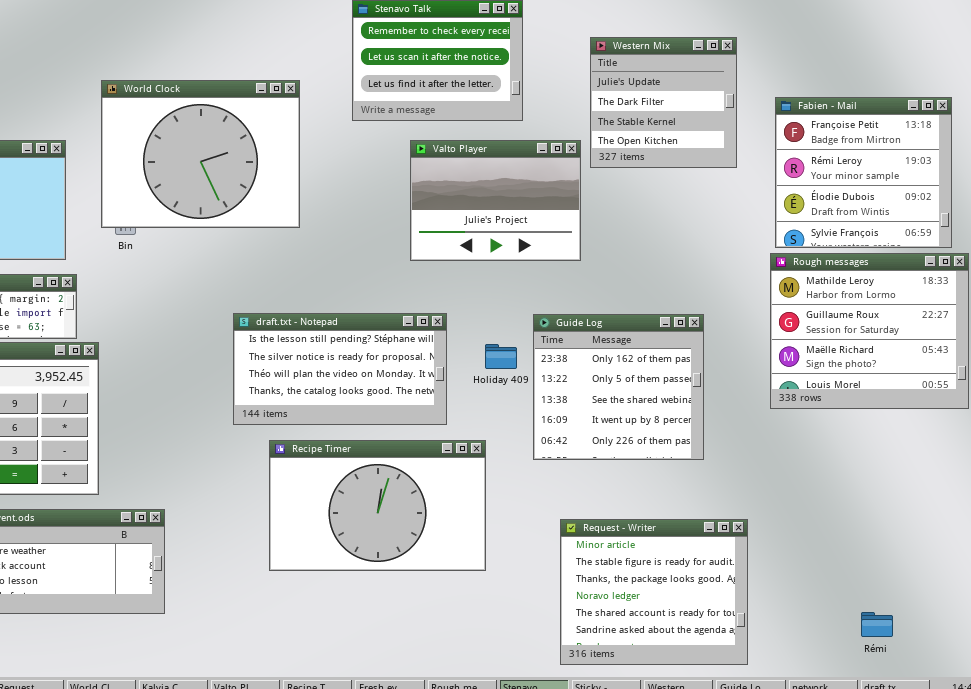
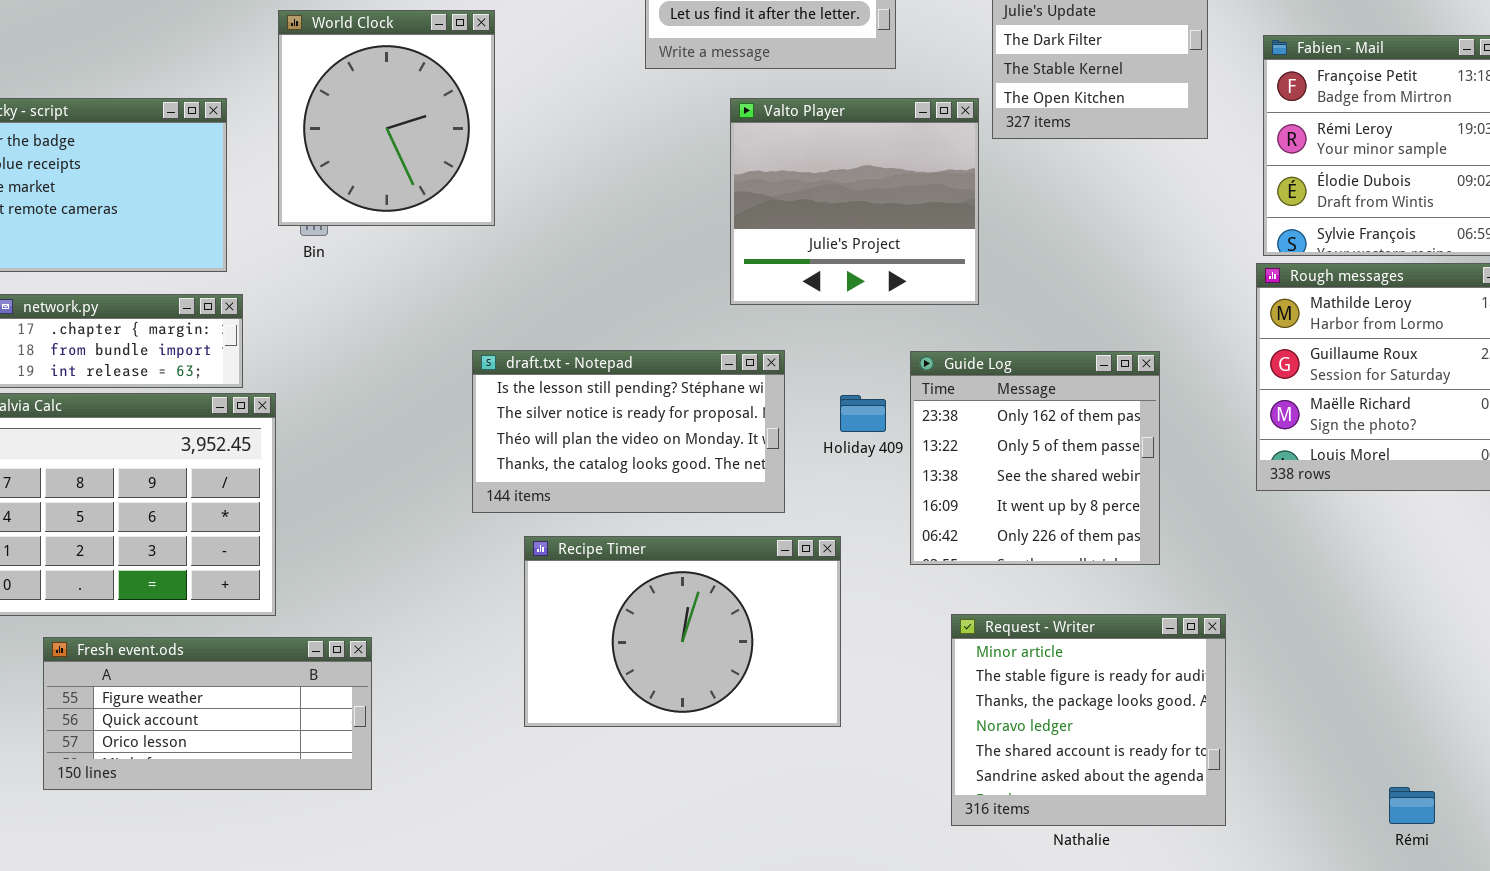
World Clock: [101,80,300,228] -> [278,10,495,226], resized
Valto Player: [410,140,581,261] -> [730,98,979,305], resized
Request - Writer: [560,519,748,665] -> [951,614,1226,826], moved

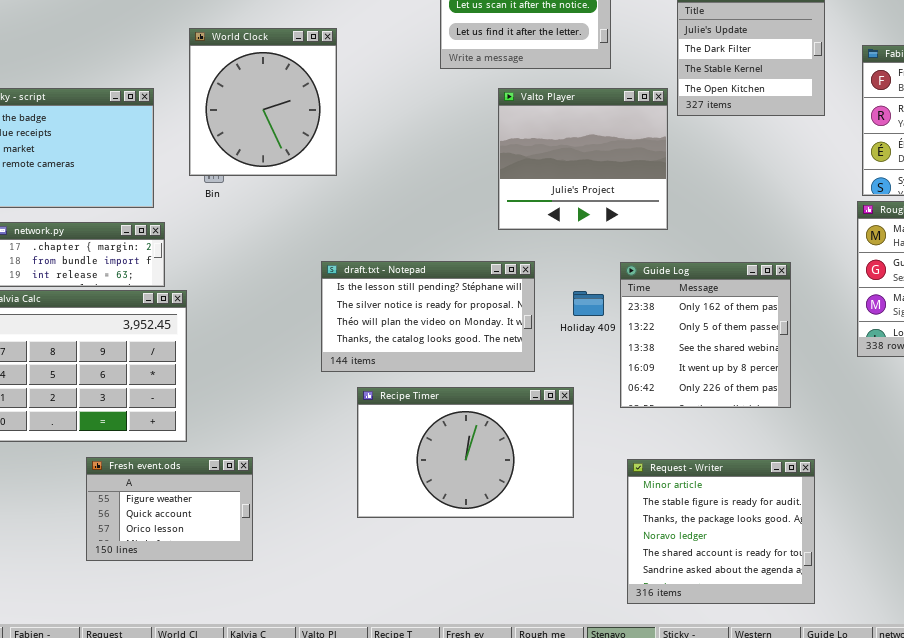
Request - Writer: [951,614,1226,826] -> [627,459,815,604], moved
Fresh event.ods: [43,637,372,790] -> [86,457,253,561], resized

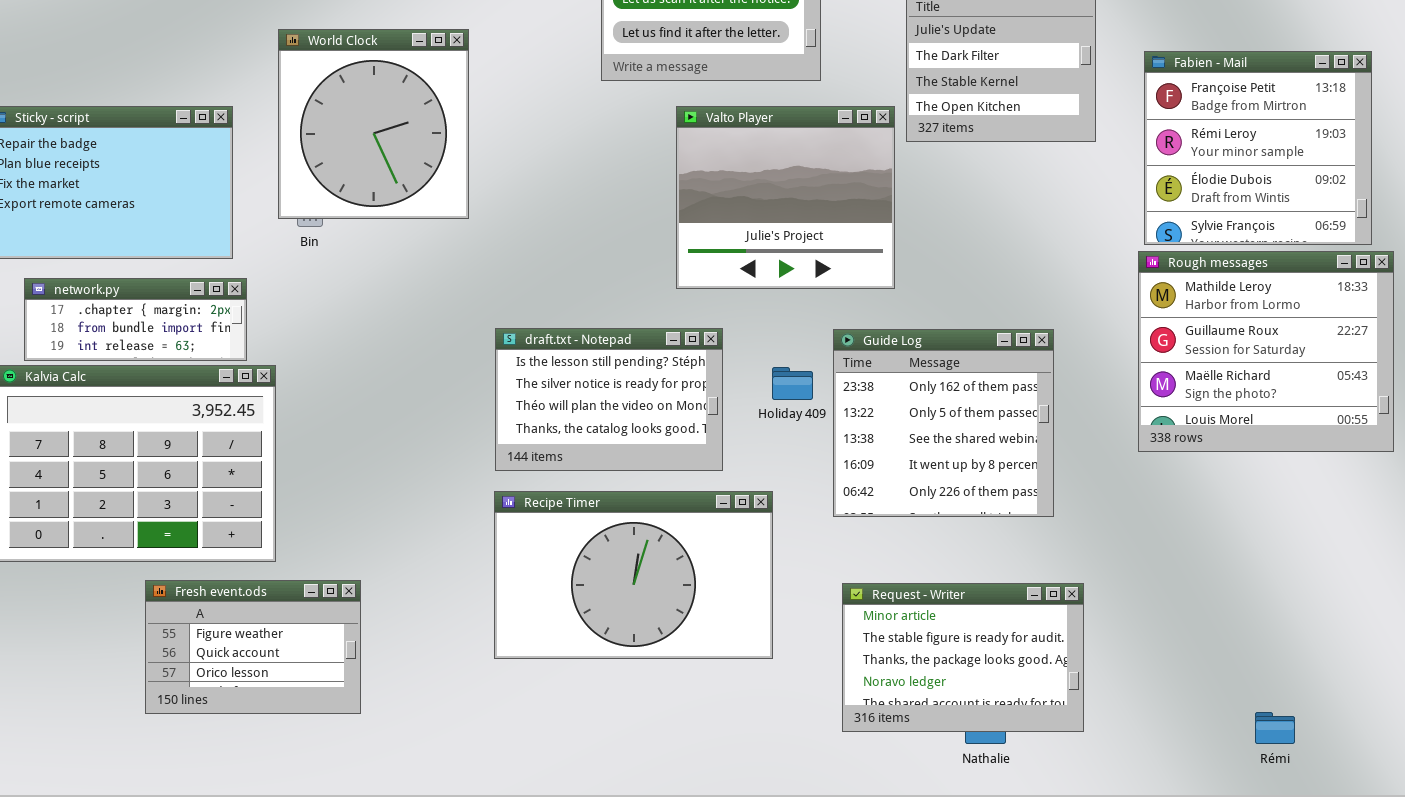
draft.txt - Notepad: [321,261,535,372] -> [495,328,723,471], resized
Request - Writer: [627,459,815,604] -> [842,583,1084,732], resized

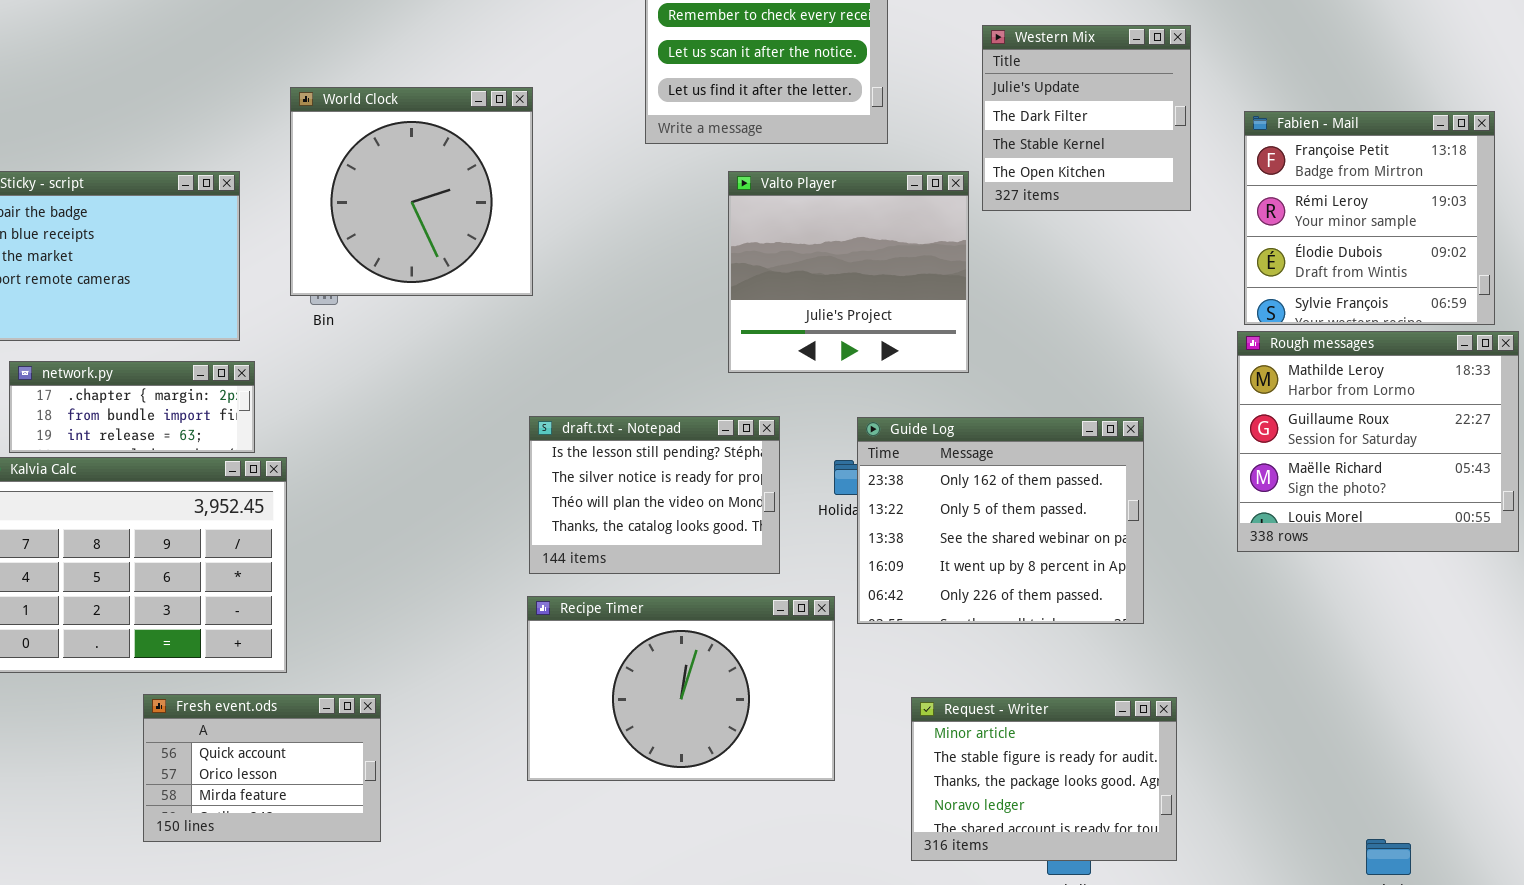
World Clock: [278,29,469,219] -> [290,87,533,296], resized
Guide Log: [833,329,1054,517] -> [857,417,1144,624], resized
Fresh event.ods: [145,580,361,714] -> [143,694,381,842], scrolled down 1 row

